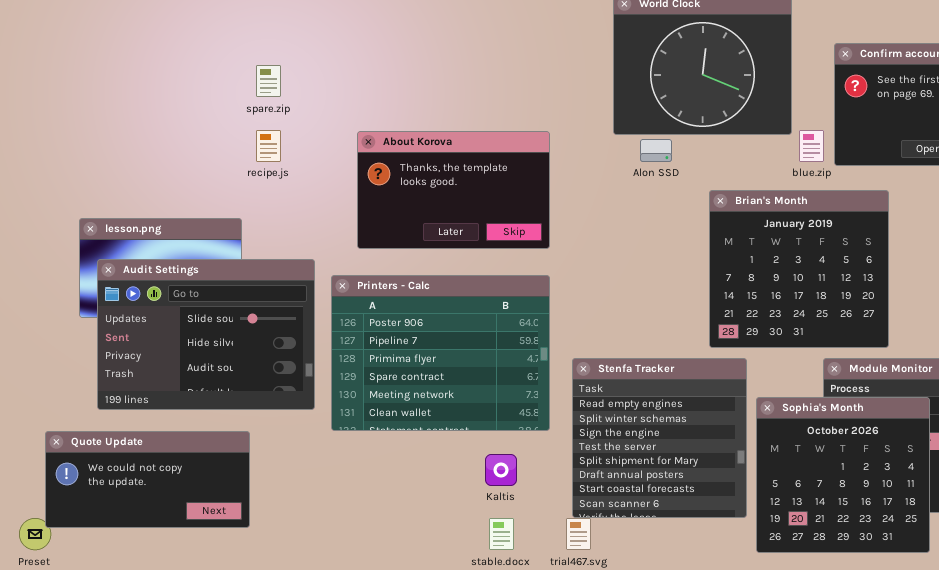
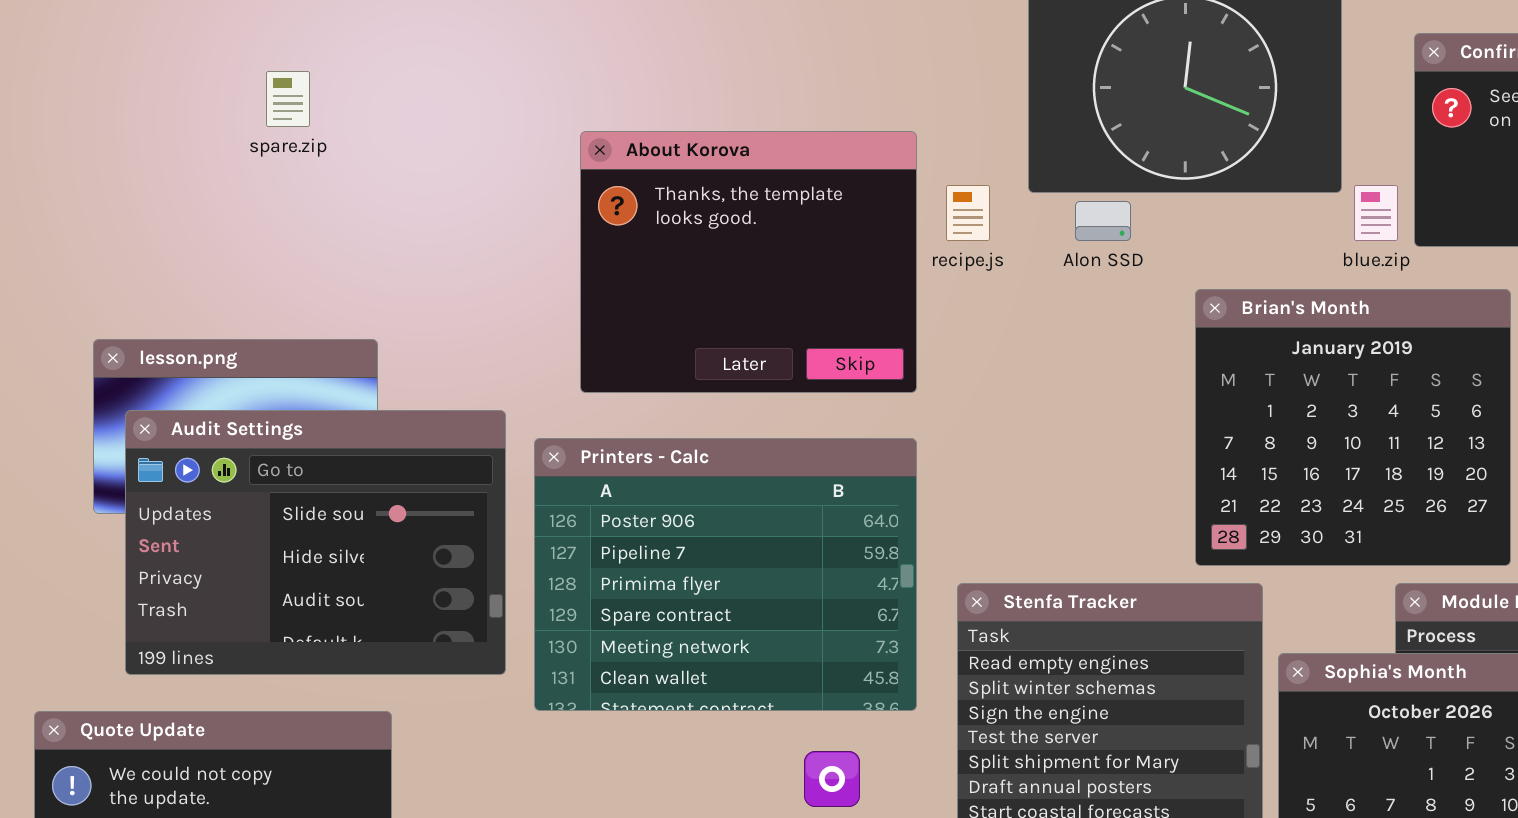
spare.zip: [256,65,281,97] -> [266,71,310,127], moved
recipe.js: [256,130,281,162] -> [946,185,990,241], moved
About Korova: [357,131,550,249] -> [580,131,917,393], resized

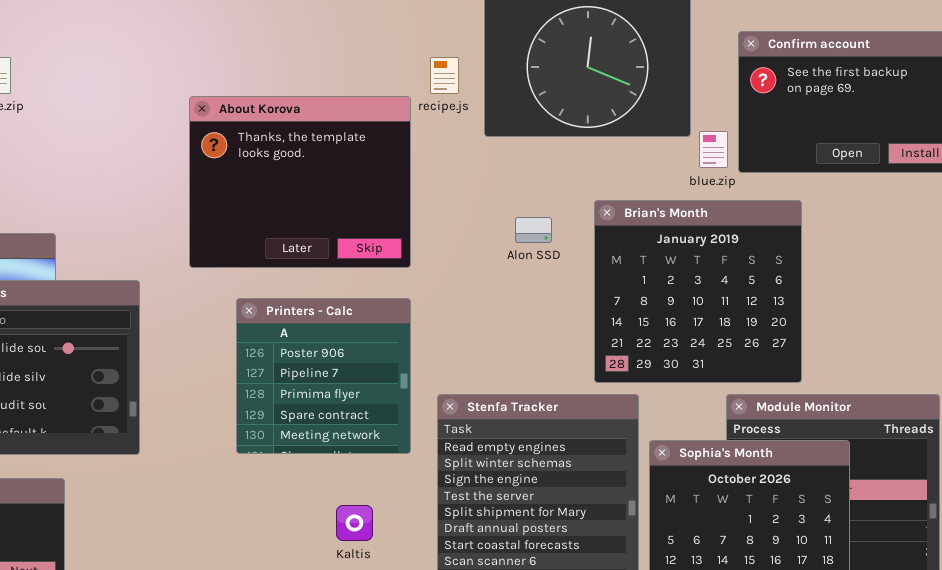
recipe.js: [946,185,990,241] -> [430,57,459,94], moved
Alon SSD: [1075,201,1131,241] -> [515,217,552,243], moved
Printers - Calc: [534,438,917,711] -> [236,298,411,454], resized

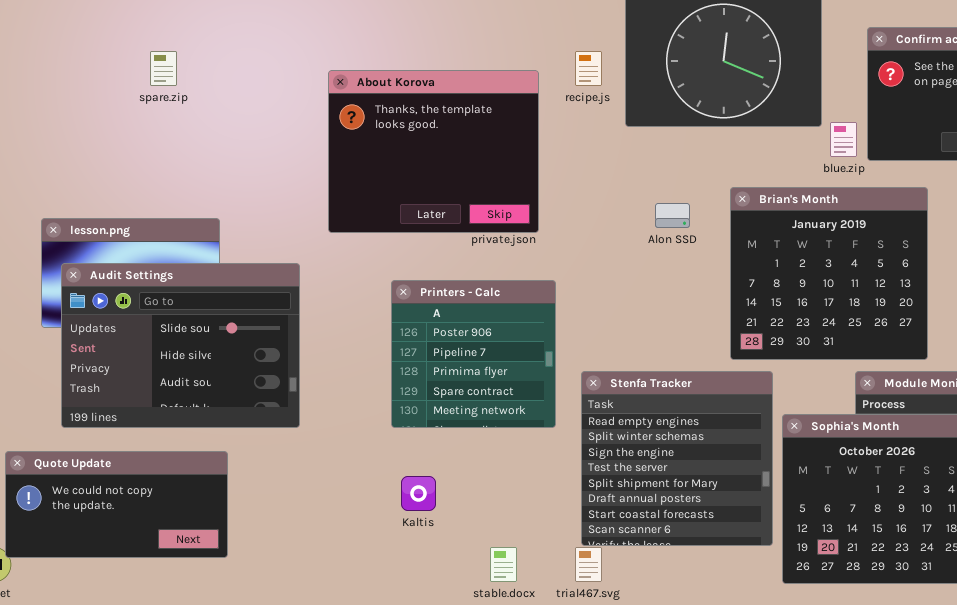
About Korova: [189,96,411,268] -> [328,70,539,233], moved
Kaltis: [336,505,373,541] -> [401,476,436,511], moved

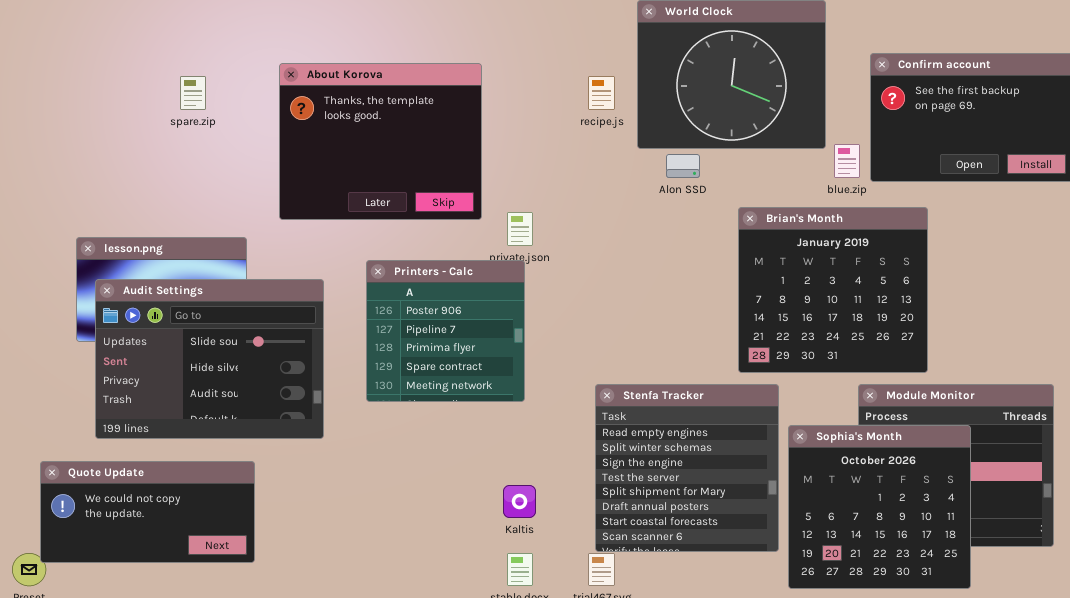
About Korova: [328,70,539,233] -> [279,63,482,220], moved
Alon SSD: [655,203,690,228] -> [666,154,700,178], moved
Printers - Calc: [391,280,556,428] -> [366,260,525,402], moved
Kaltis: [401,476,436,511] -> [503,485,536,518], moved

